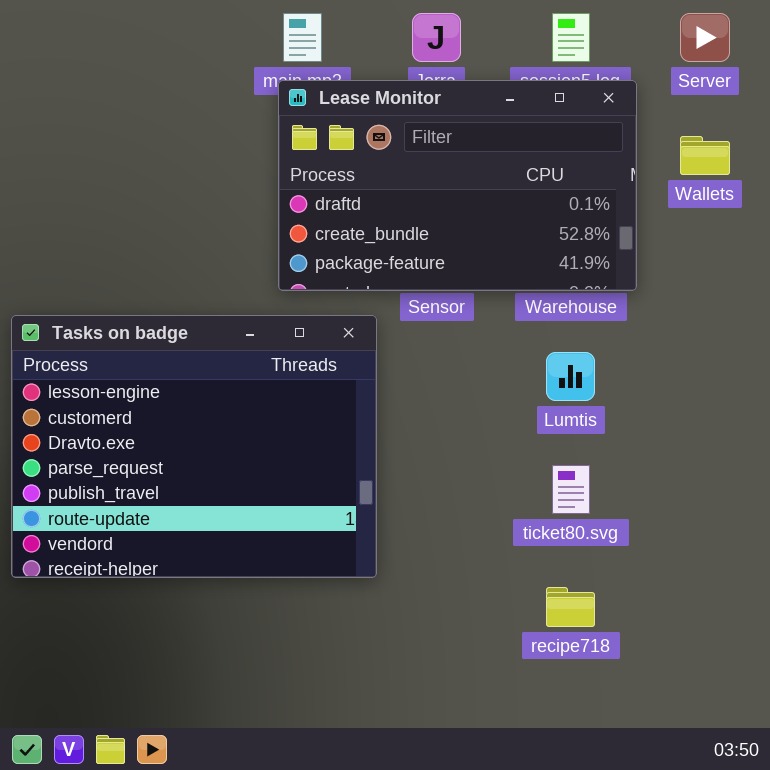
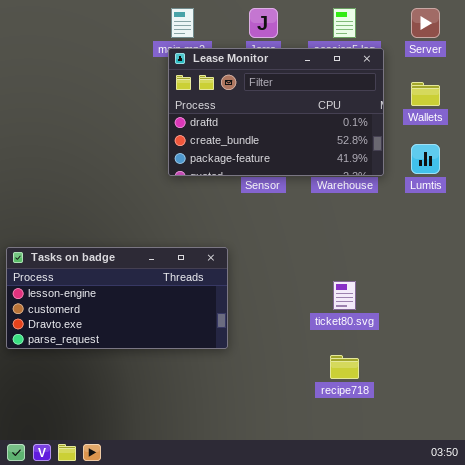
Tasks on badge: [11,315,377,578] -> [6,247,228,349], resized
Lumtis: [546,352,595,401] -> [411,144,440,174], moved

